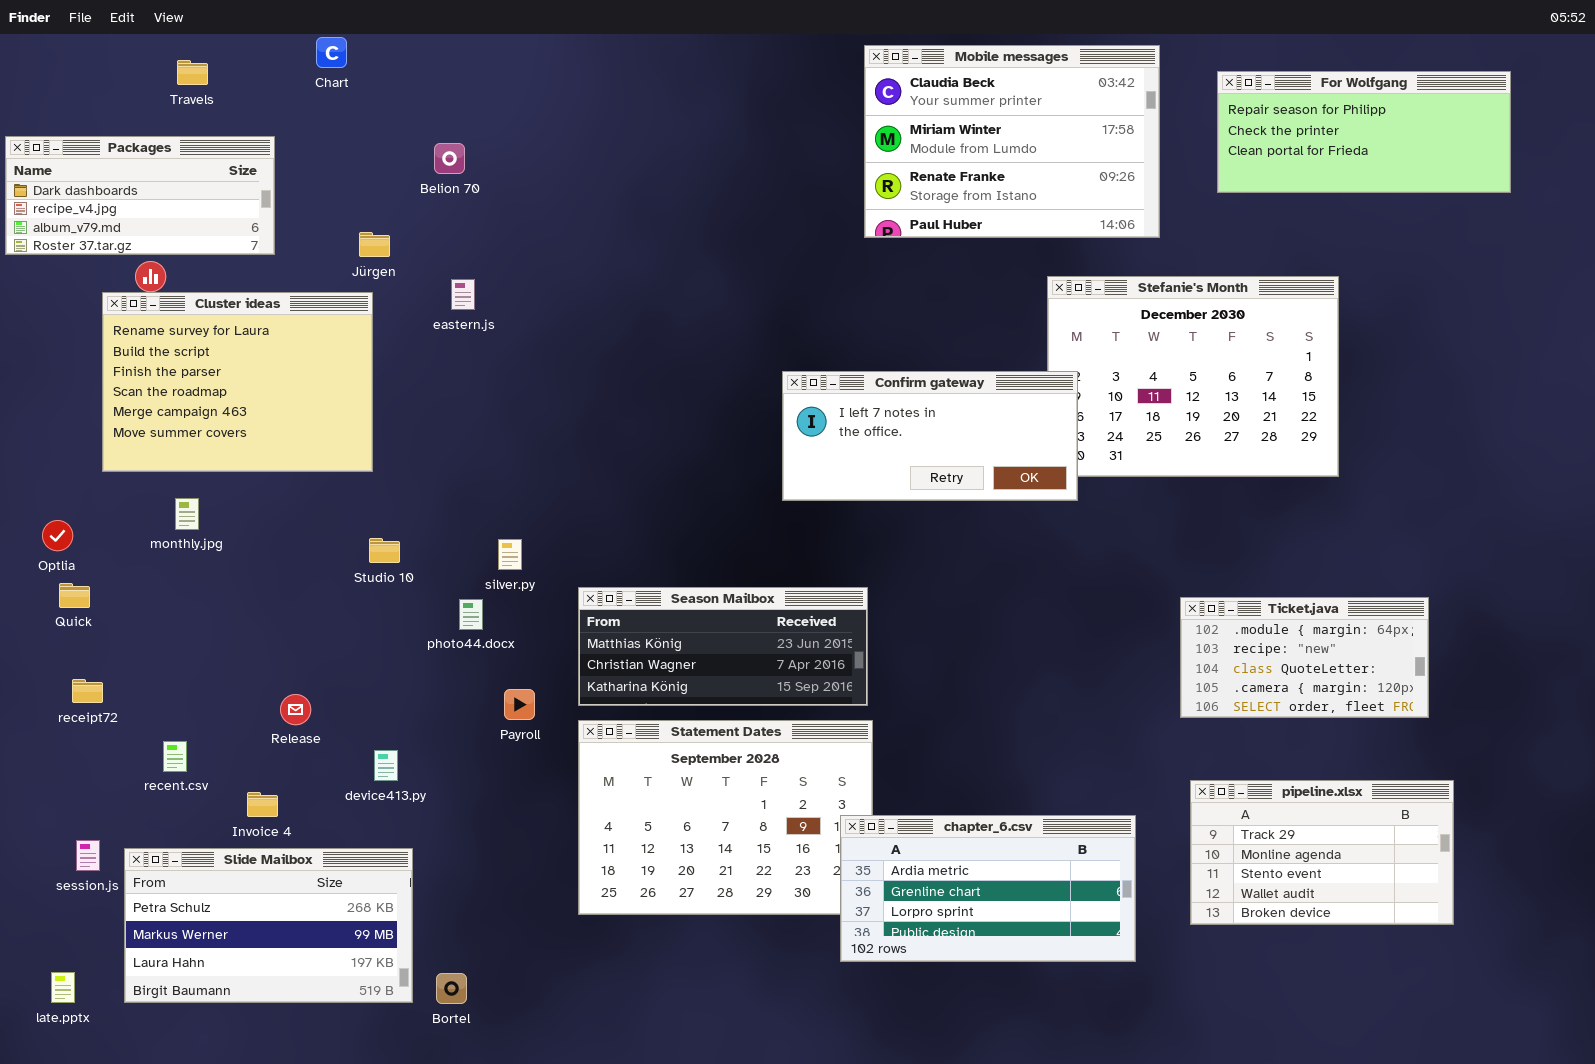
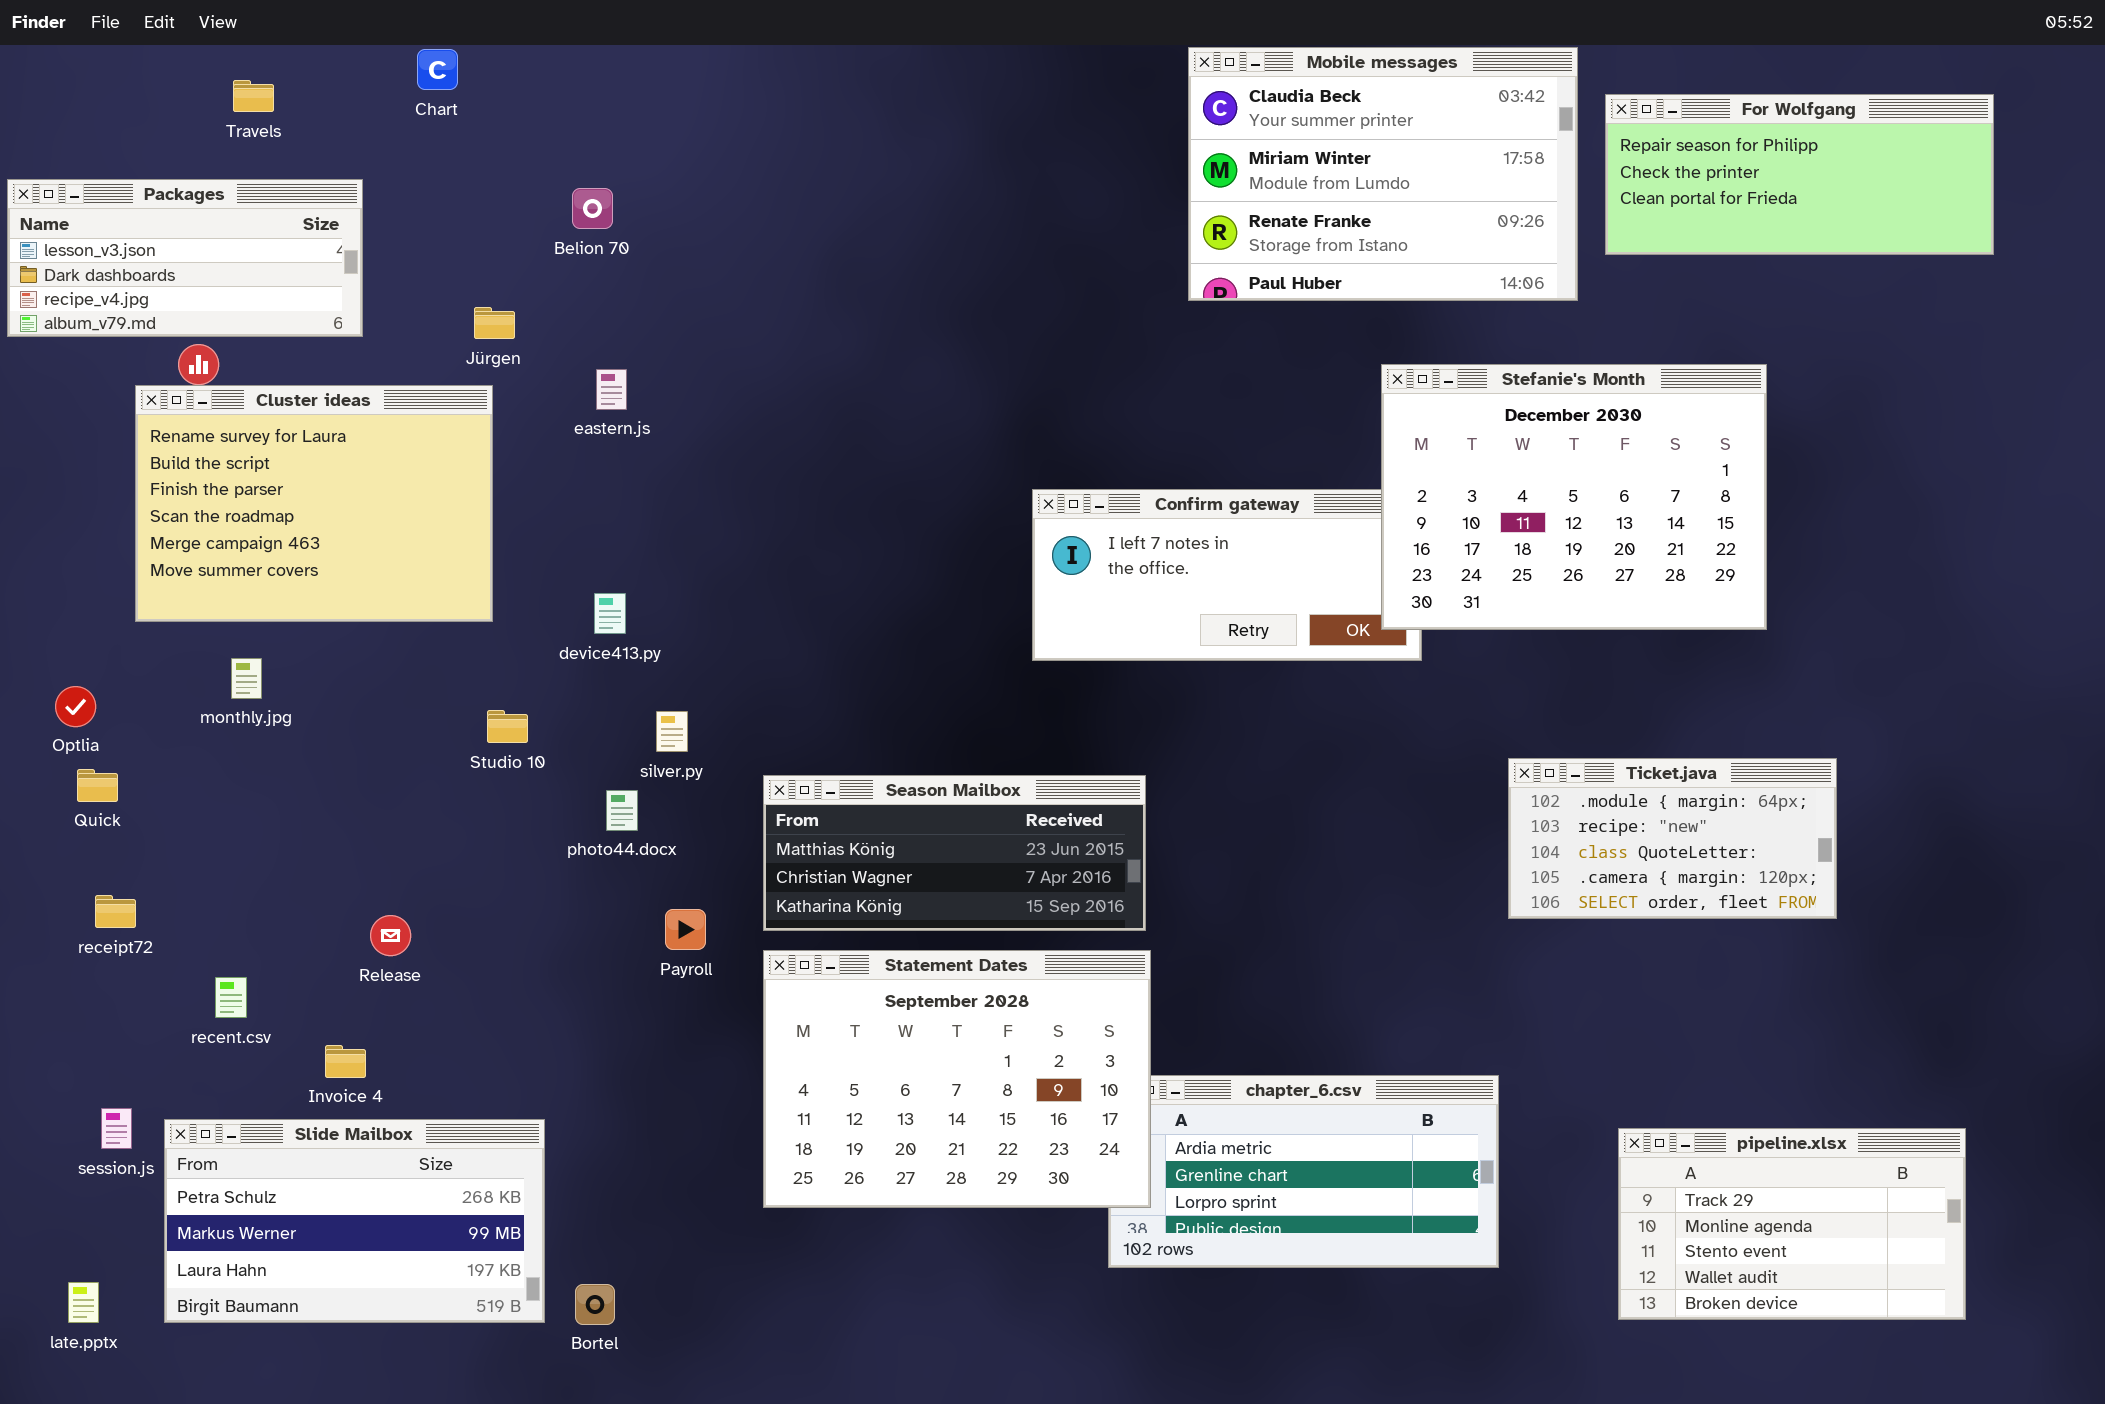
Mobile messages: [864,45,1160,238] -> [1188,47,1578,301], moved
Packages: [5,136,275,255] -> [7,179,363,337], scrolled up 1 row
Stefanie's Month: [1047,276,1339,477] -> [1381,364,1767,630], raised
Ticket.java: [1180,597,1429,718] -> [1508,758,1837,919], moved
Statement Dates: [578,720,873,915] -> [763,950,1151,1208], raised
device413.py: [374,750,398,781] -> [594,593,626,634], moved
pipeline.xlsx: [1190,780,1454,925] -> [1618,1128,1966,1320], moved

